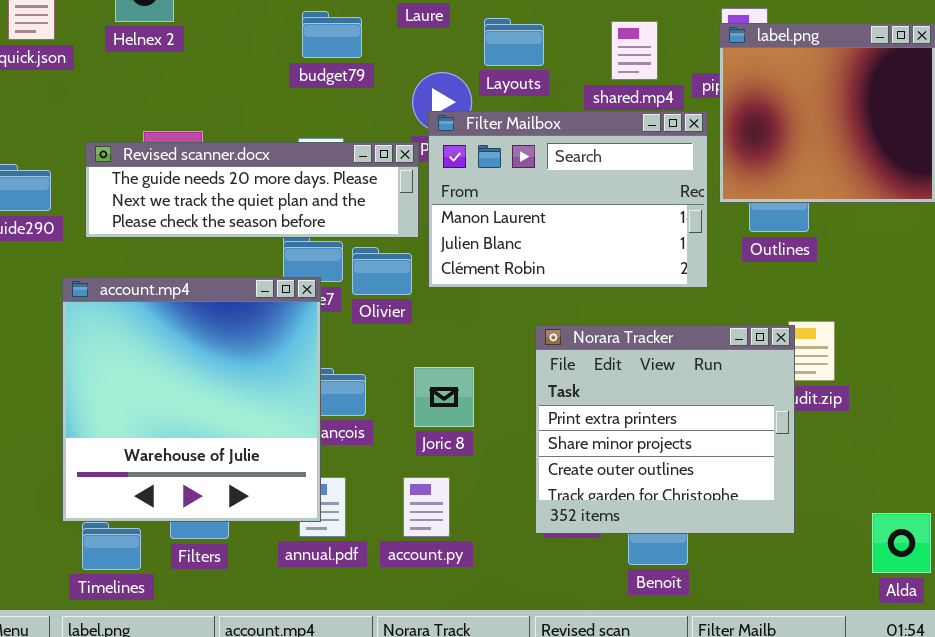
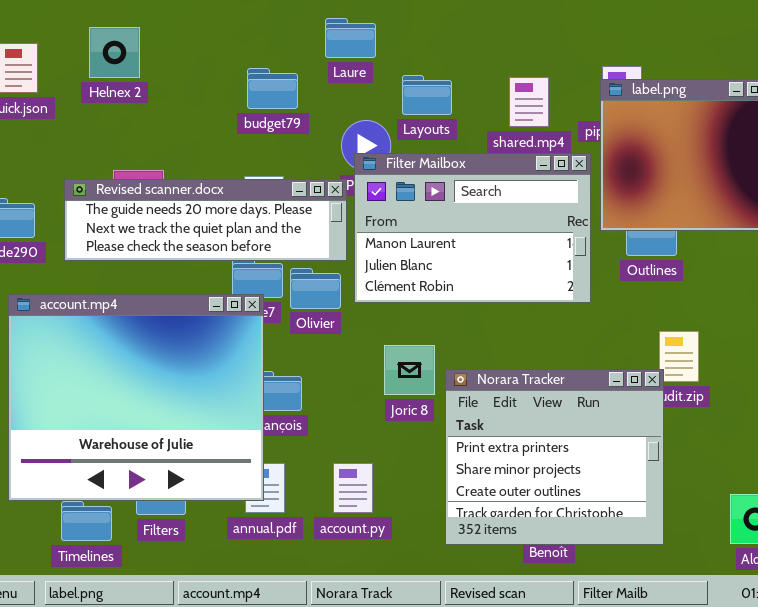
account.mp4: [62,277,321,522] -> [8,294,264,501], resized
Norara Tracker: [535,325,795,534] -> [445,369,664,545], moved
Joric 8: [414,367,474,427] -> [384,345,435,395], moved

